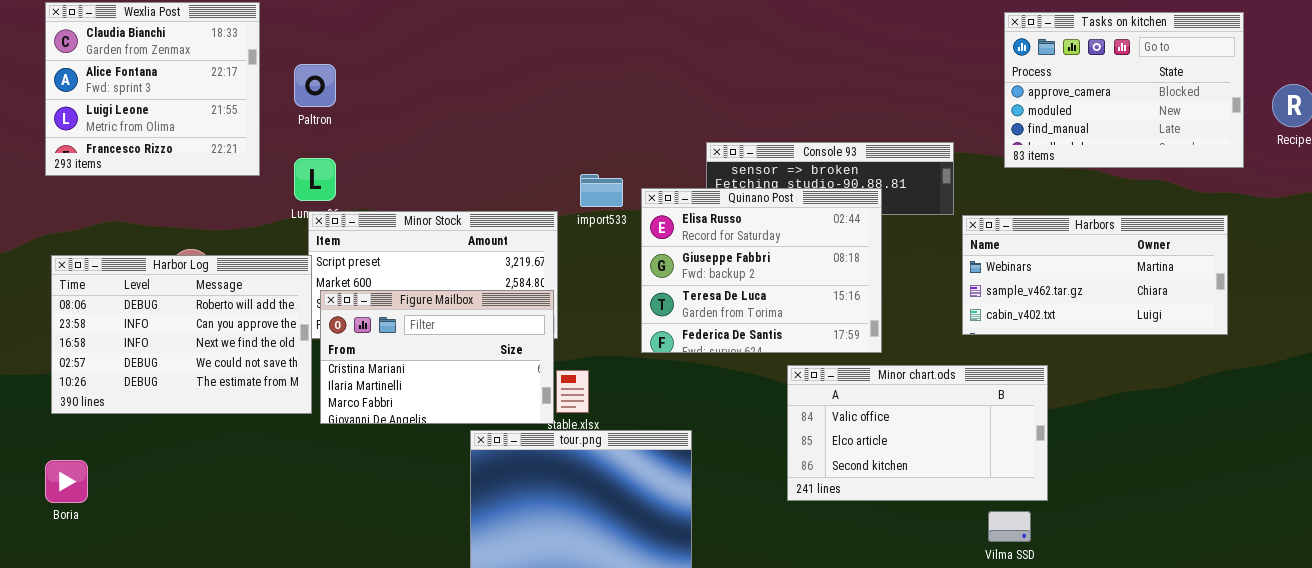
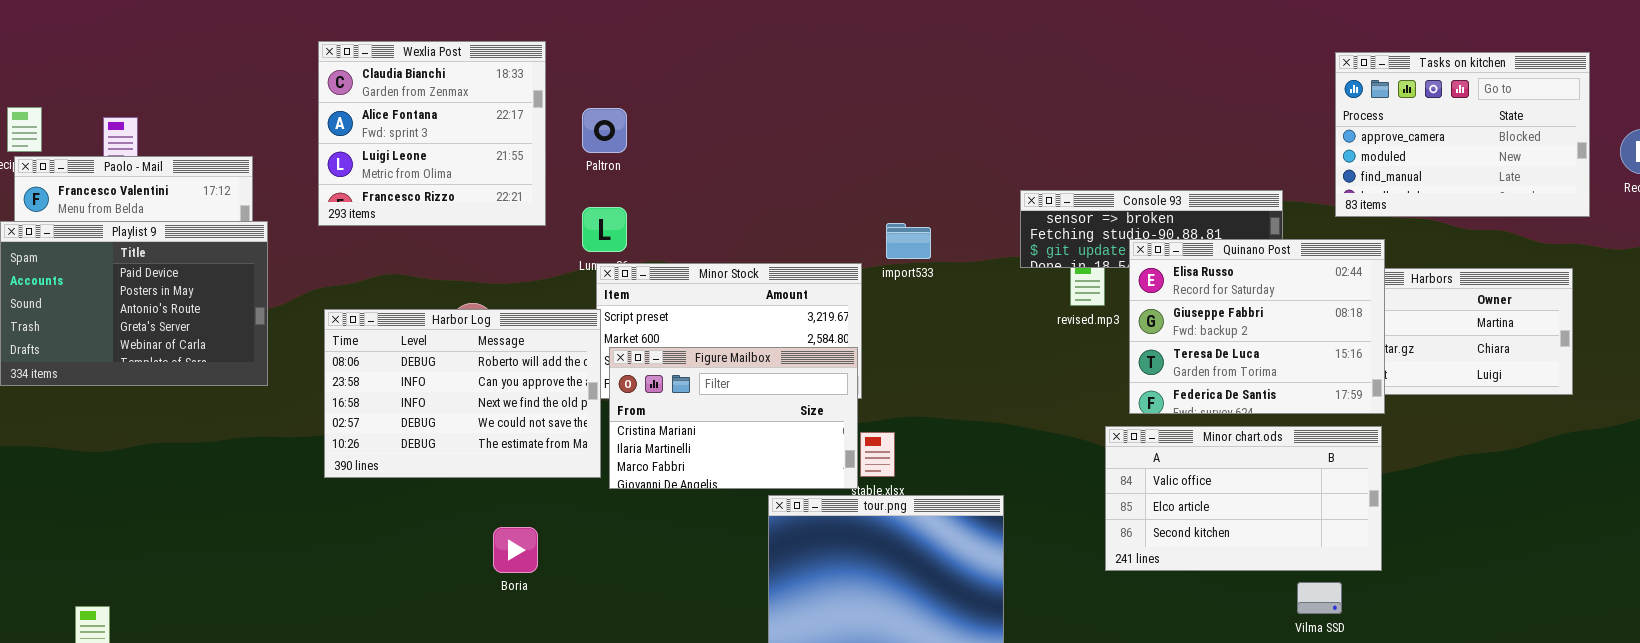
Quinano Post: [641,188,882,353] -> [1129,239,1385,414], moved
Boria: [45,460,88,503] -> [493,527,538,573], moved
Vilma SSD: [988,511,1031,542] -> [1297,582,1342,614], moved

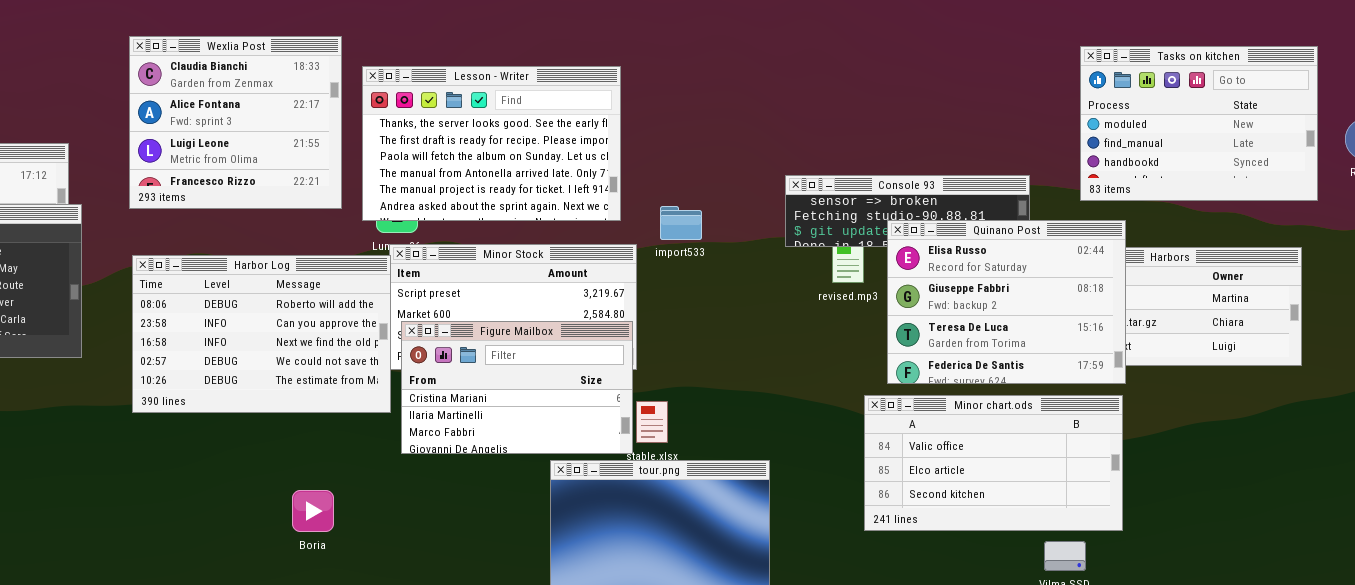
Tasks on kitchen: [1335,52,1590,217] -> [1080,46,1318,201], scrolled down 1 row
Lesson - Writer: none -> [362,66,621,221], opened
Harbor Log: [324,309,601,478] -> [132,255,391,413], moved

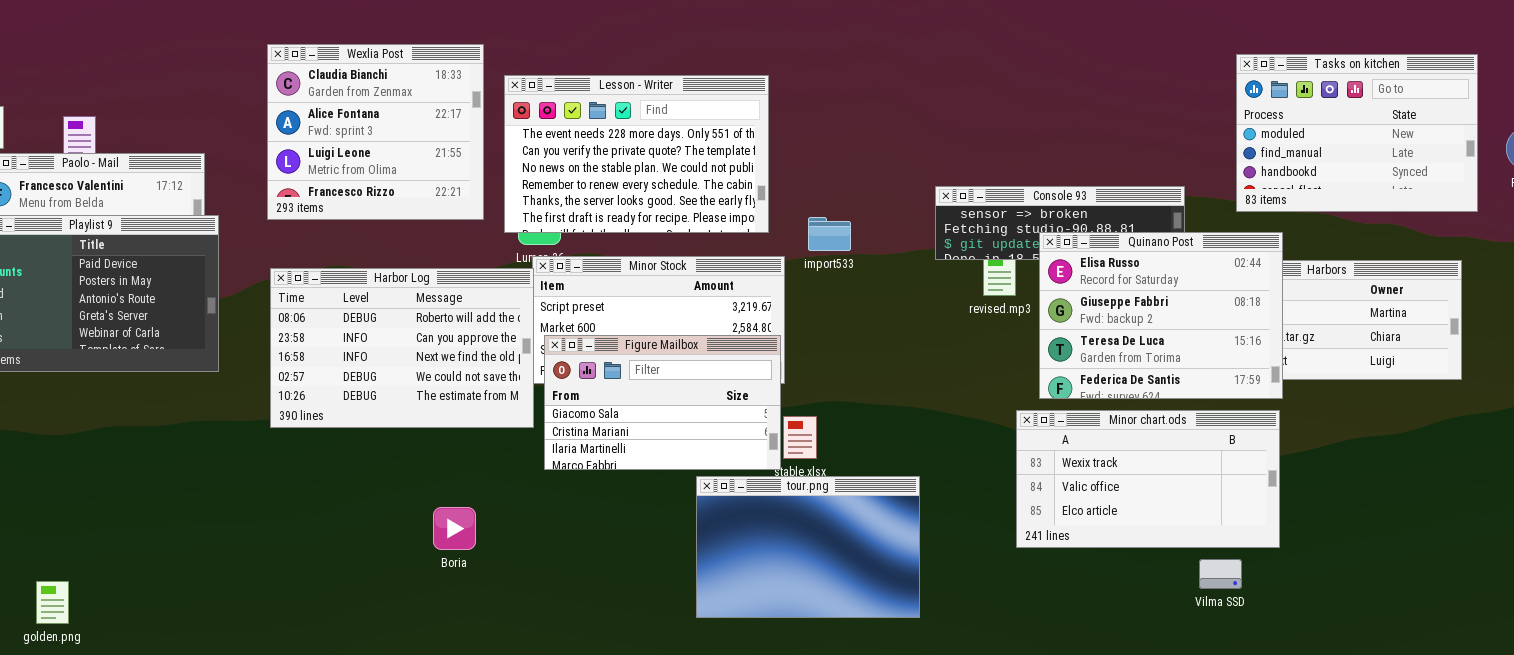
Lesson - Writer: [362,66,621,221] -> [504,75,769,233], scrolled up 4 rows
Figure Mailbox: [401,321,633,454] -> [544,335,781,470], scrolled up 1 row
Minor chart.ods: [864,395,1123,531] -> [1016,410,1280,548], scrolled up 1 row

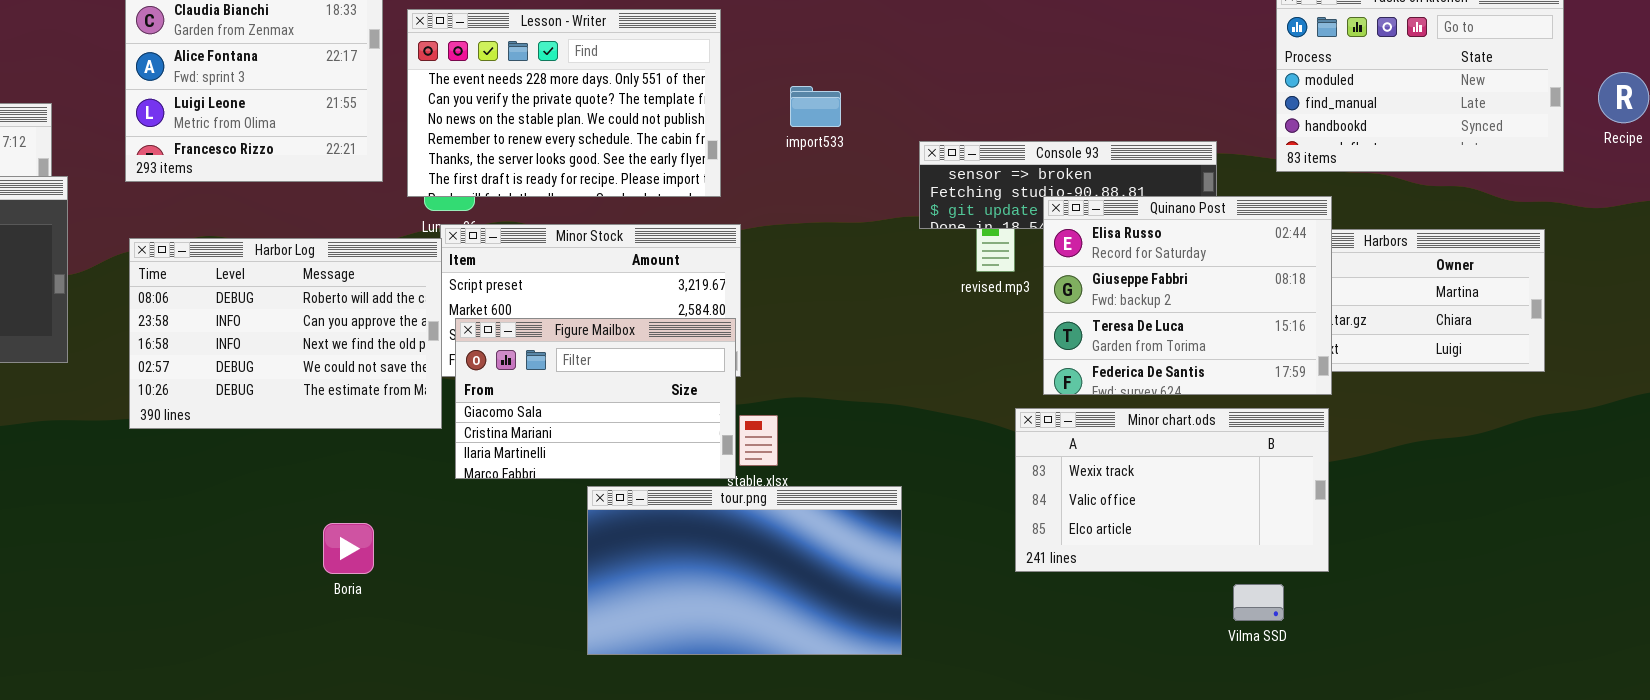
import533: [808,217,851,251] -> [790,86,841,127], moved
tour.png: [696,476,920,618] -> [587,486,902,655], resized

